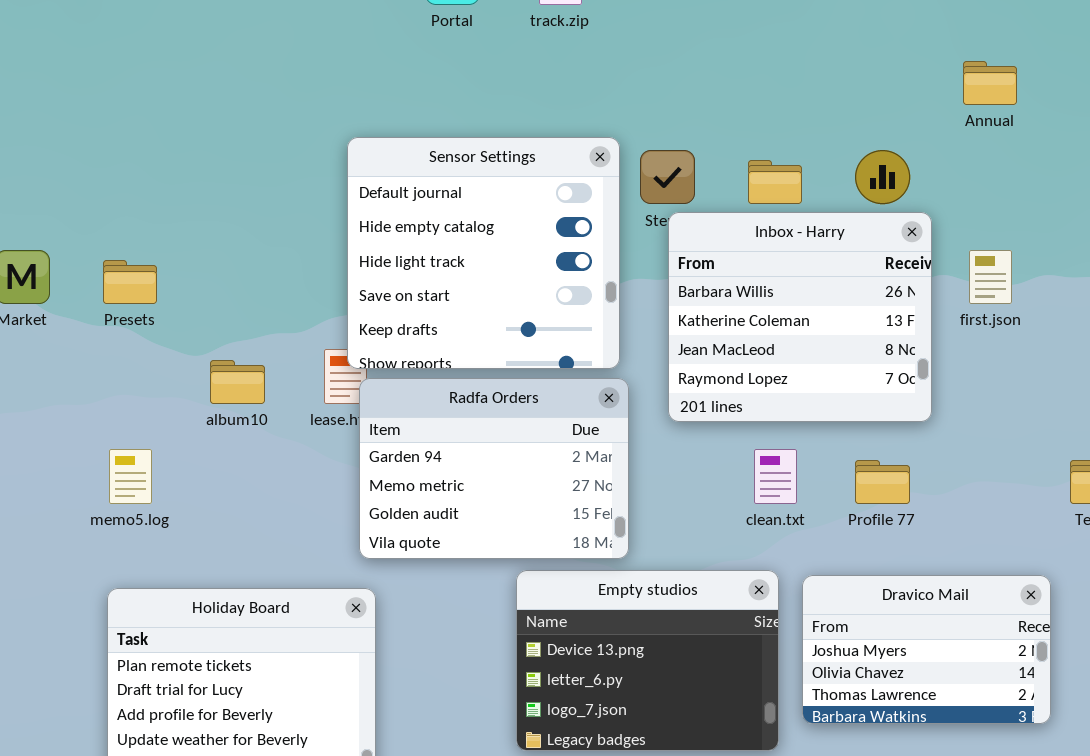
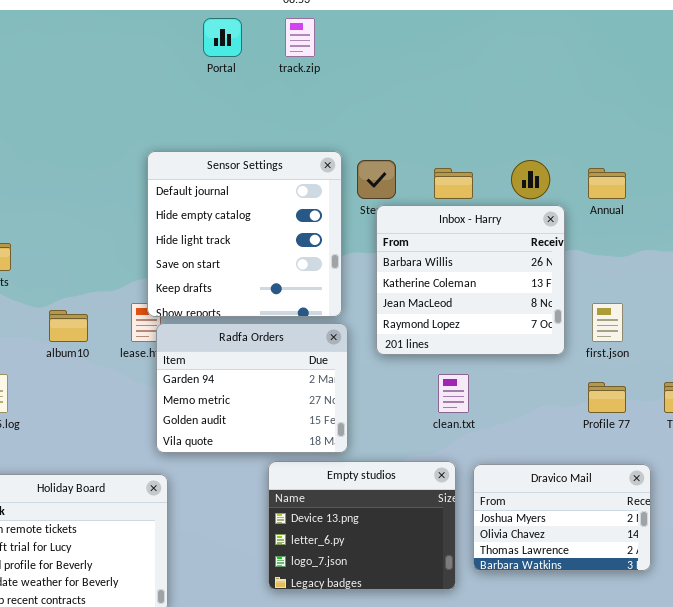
Annual: [963,61,1017,105] -> [588,168,626,199], moved
first.json: [969,250,1012,304] -> [592,303,623,342], moved
Profile 77: [855,460,910,504] -> [588,382,626,413], moved

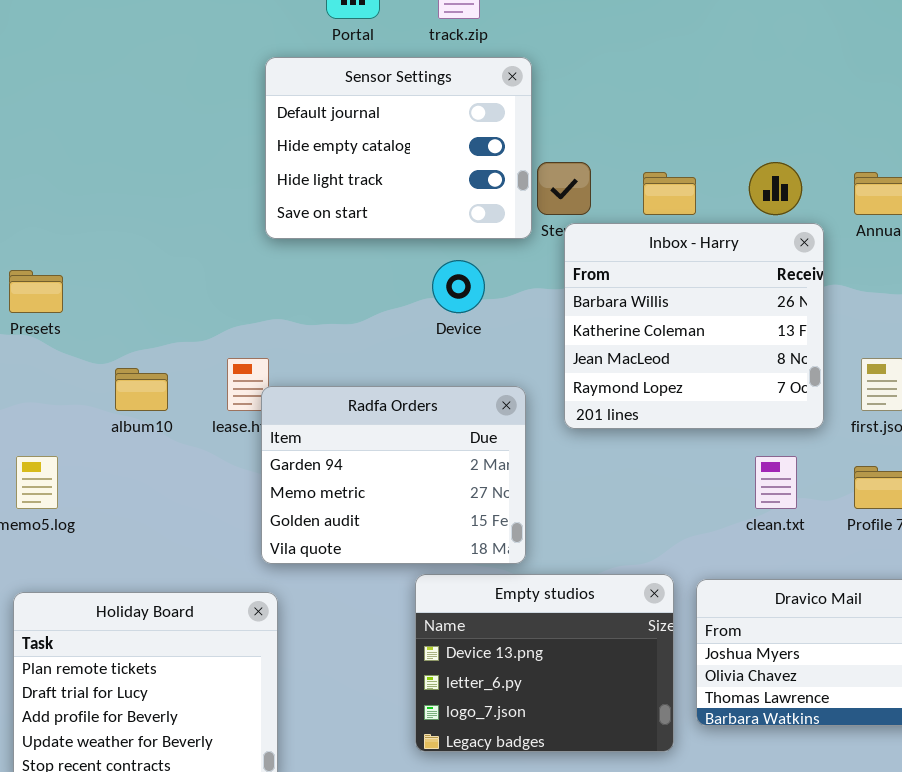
Sensor Settings: [147,151,342,317] -> [265,57,532,239], moved, resized
clean.txt: [438,374,469,413] -> [755,456,797,509], moved

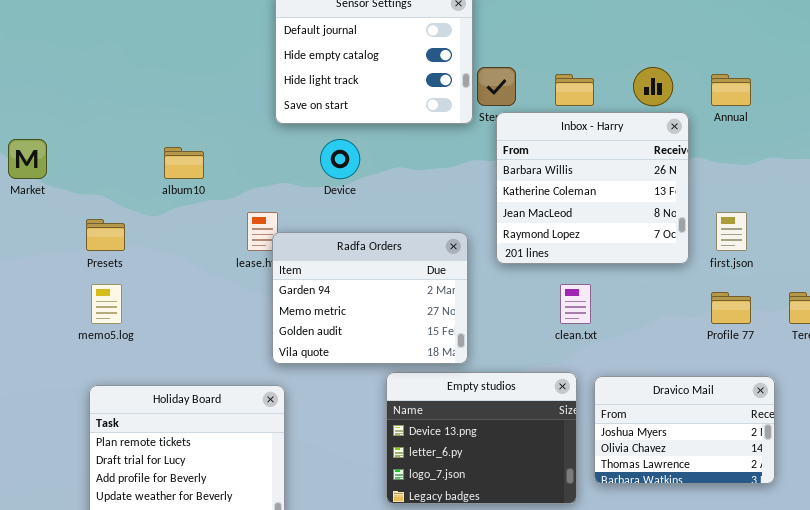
Device: [432,260,485,313] -> [320,139,360,179], moved
Presets: [9,270,63,313] -> [86,219,125,251], moved
album10: [115,368,168,411] -> [164,147,204,179], moved
clean.txt: [755,456,797,509] -> [560,284,591,324], moved

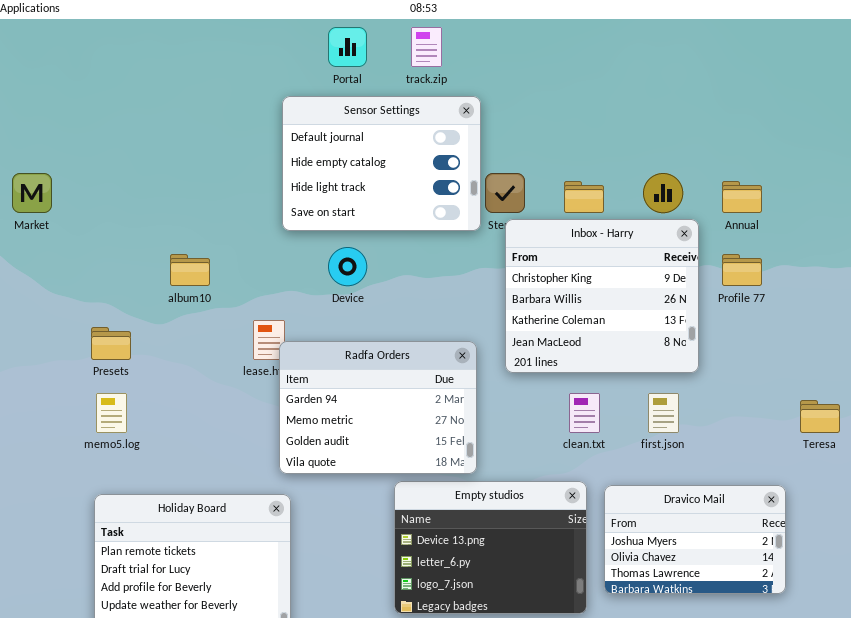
Inbox - Harry: [496,112,689,264] -> [505,219,699,373], scrolled up 1 row
Market: [8,139,47,179] -> [12,173,52,213], moved
first.json: [716,212,747,251] -> [648,393,679,433], moved
Profile 77: [711,292,751,324] -> [722,254,762,286], moved

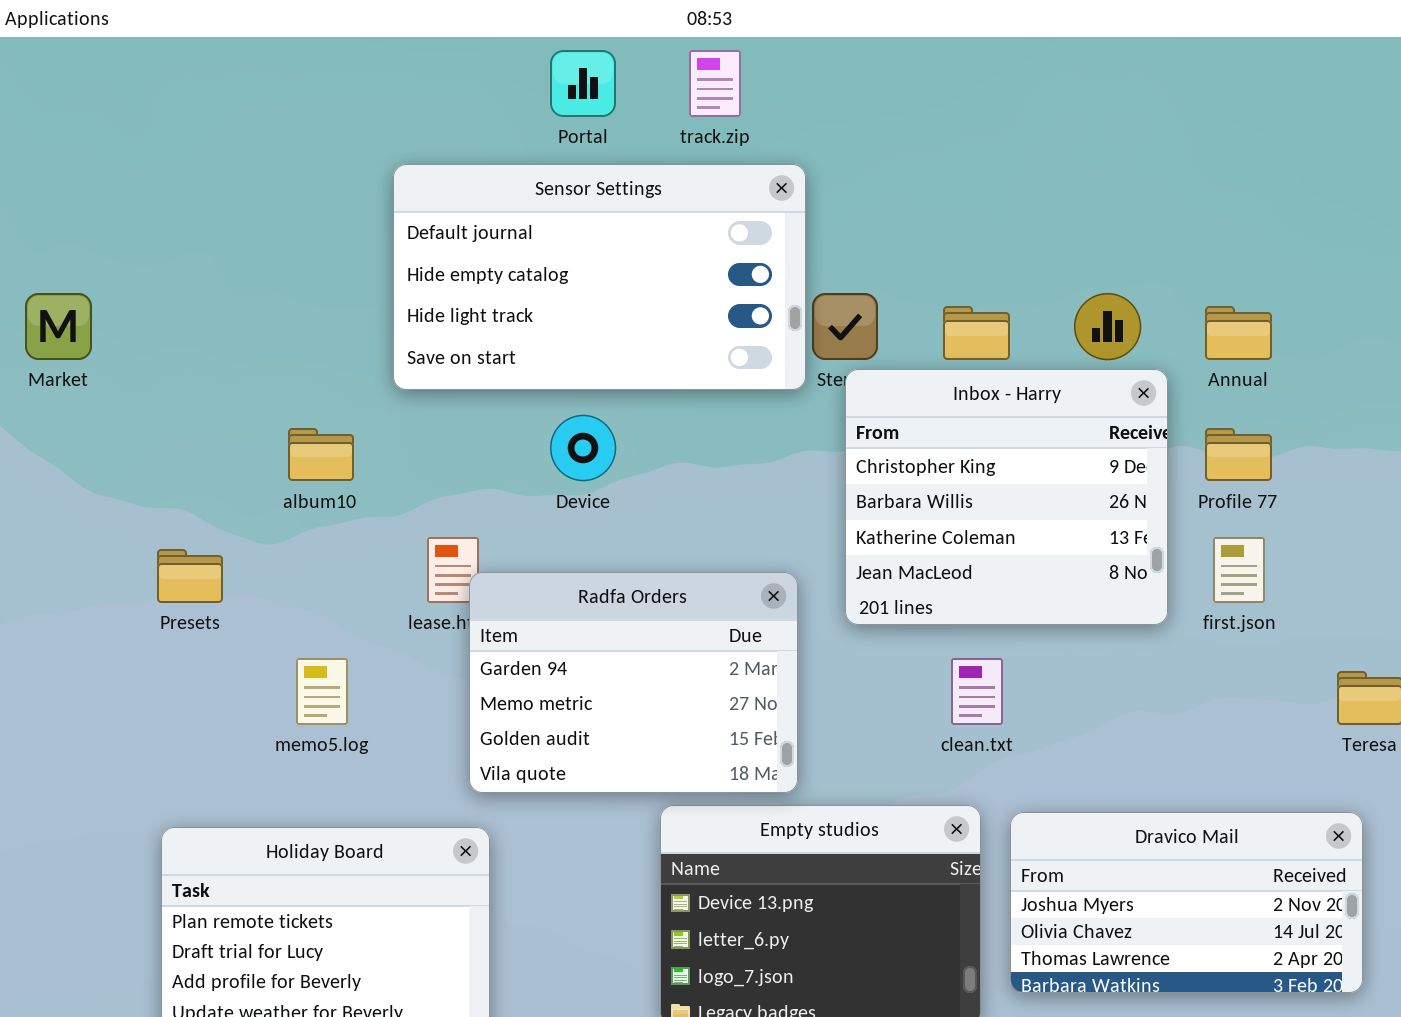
Sensor Settings: [282,96,481,231] -> [393,164,806,390], resized
memo5.log: [96,393,127,433] -> [296,658,348,725], moved
first.json: [648,393,679,433] -> [1213,537,1265,603], moved
Dravico Mail: [604,485,786,594] -> [1010,812,1363,993], resized

